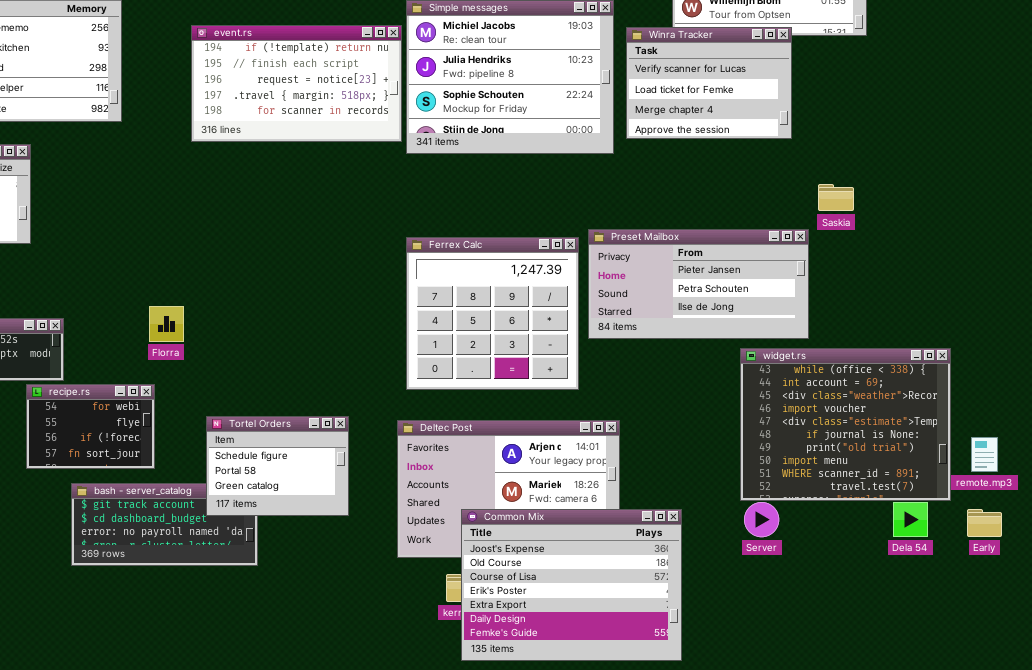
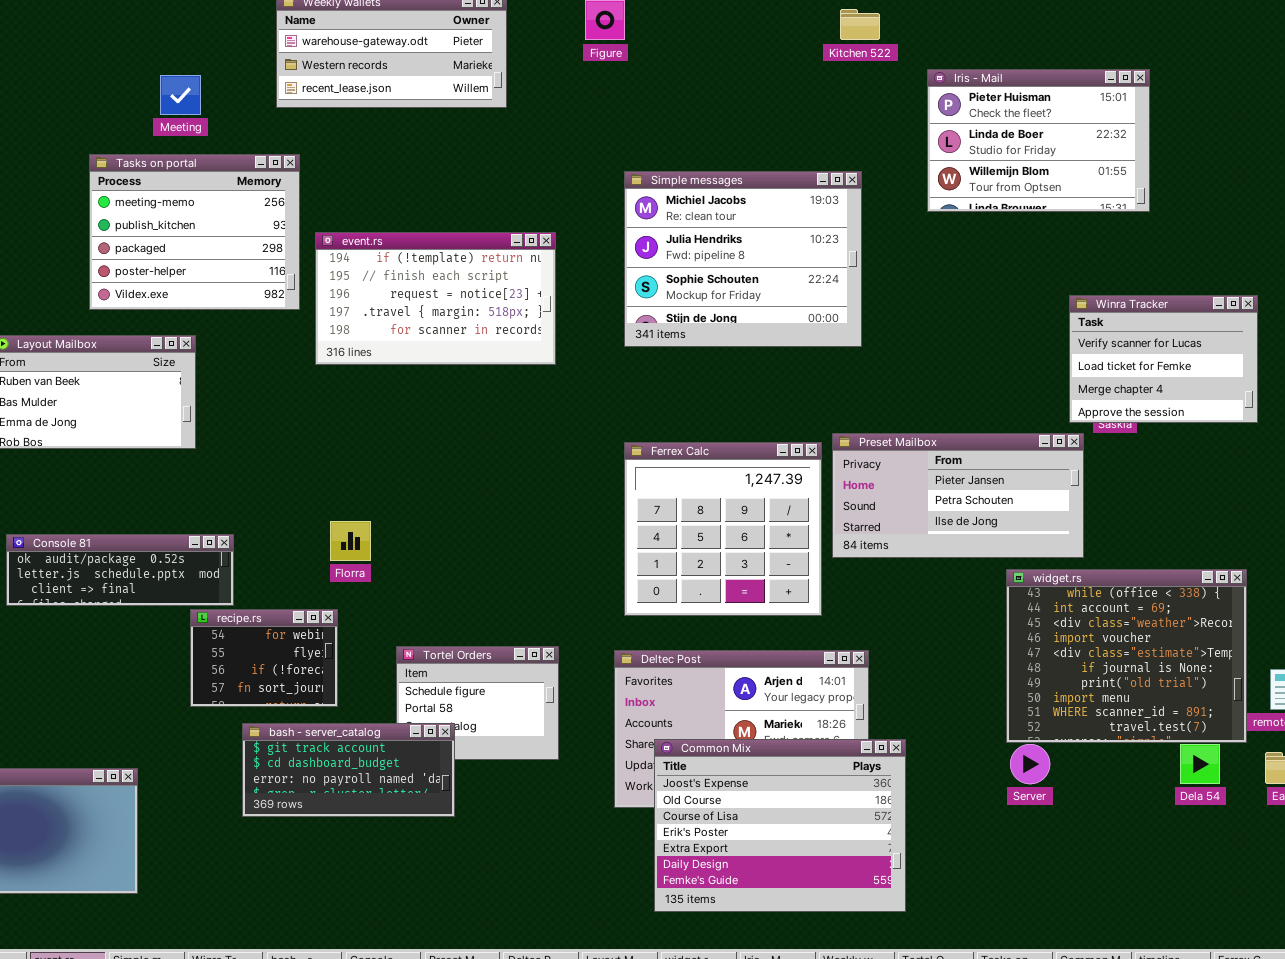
event.rs: [191,25,402,142] -> [315,232,556,365], moved
Winra Tracker: [626,27,792,139] -> [1069,295,1258,423], moved
bash - server_catalog: [71,483,258,566] -> [242,723,455,817], raised
Common Mix: [461,509,682,661] -> [654,739,906,912], moved

